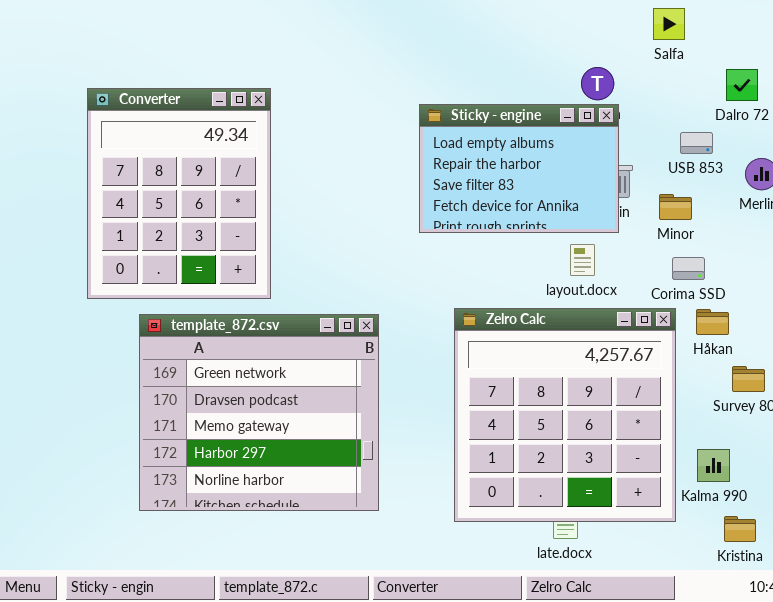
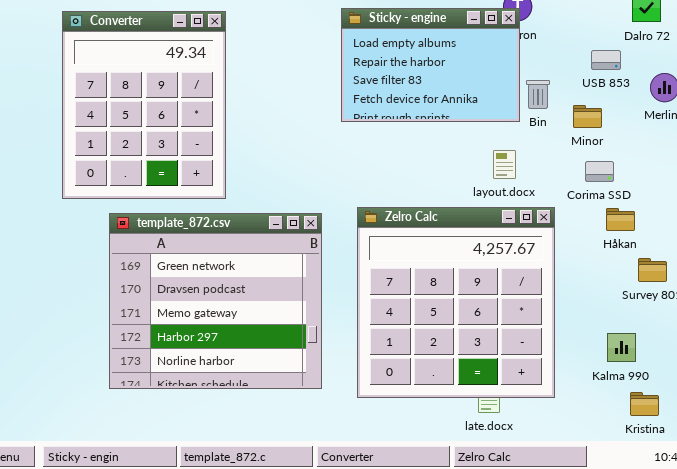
Sticky - engine: [419,104,619,233] -> [341,8,520,122], moved
Zelro Calc: [454,308,676,522] -> [357,207,555,398], moved

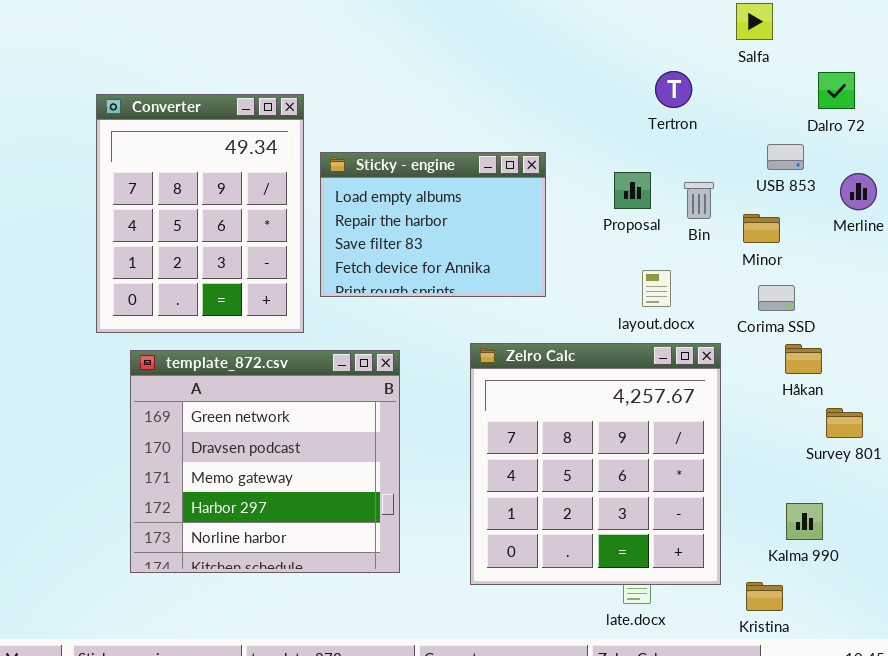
Sticky - engine: [341,8,520,122] -> [320,152,546,297], moved
template_872.csv: [109,213,322,389] -> [130,350,400,573], moved
Kristina: [630,392,659,416] -> [746,582,783,611], moved

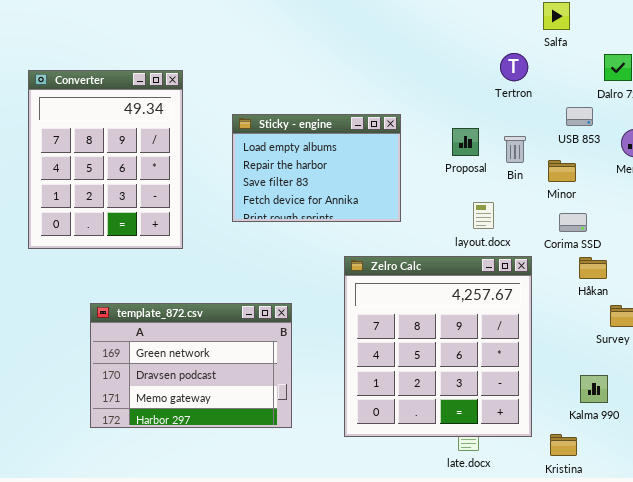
Tertron: [655,71,692,108] -> [500,53,528,81], moved
Converter: [96,94,304,333] -> [28,70,183,249], moved
template_872.csv: [130,350,400,573] -> [90,303,292,428], resized

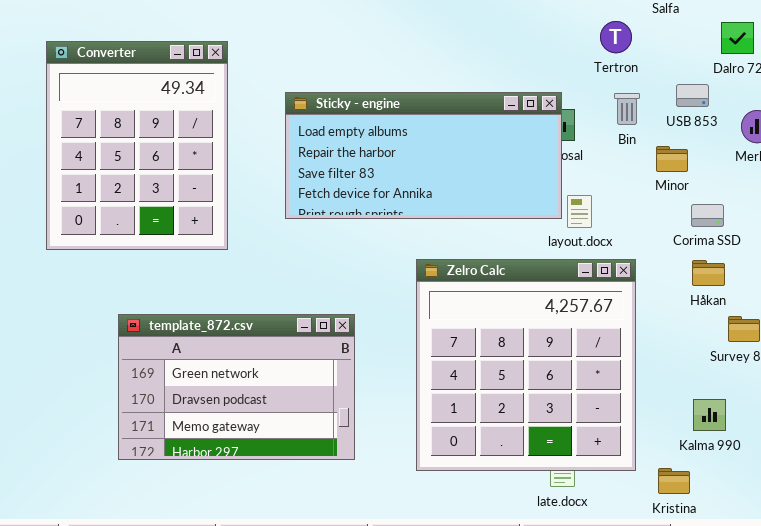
Sticky - engine: [232,114,401,222] -> [285,92,562,219], resized
Bin: [504,136,526,163] -> [614,93,640,125], moved
Corima SSD: [559,213,587,232] -> [691,204,724,227], moved

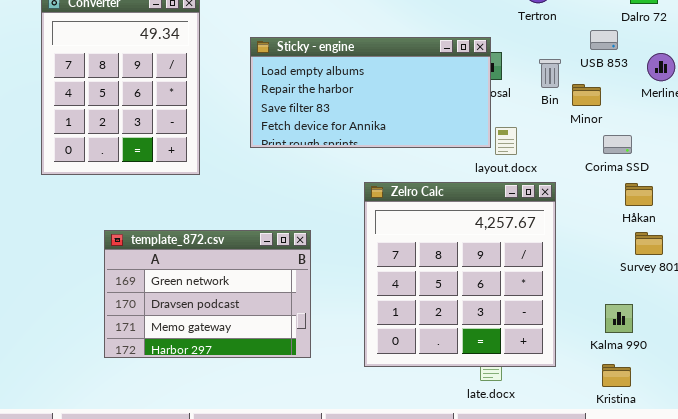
Bin: [614,93,640,125] -> [539,59,561,88], moved
Håkan: [692,260,725,286] -> [625,183,653,206], moved
Kristina: [658,468,690,494] -> [602,364,631,387], moved

